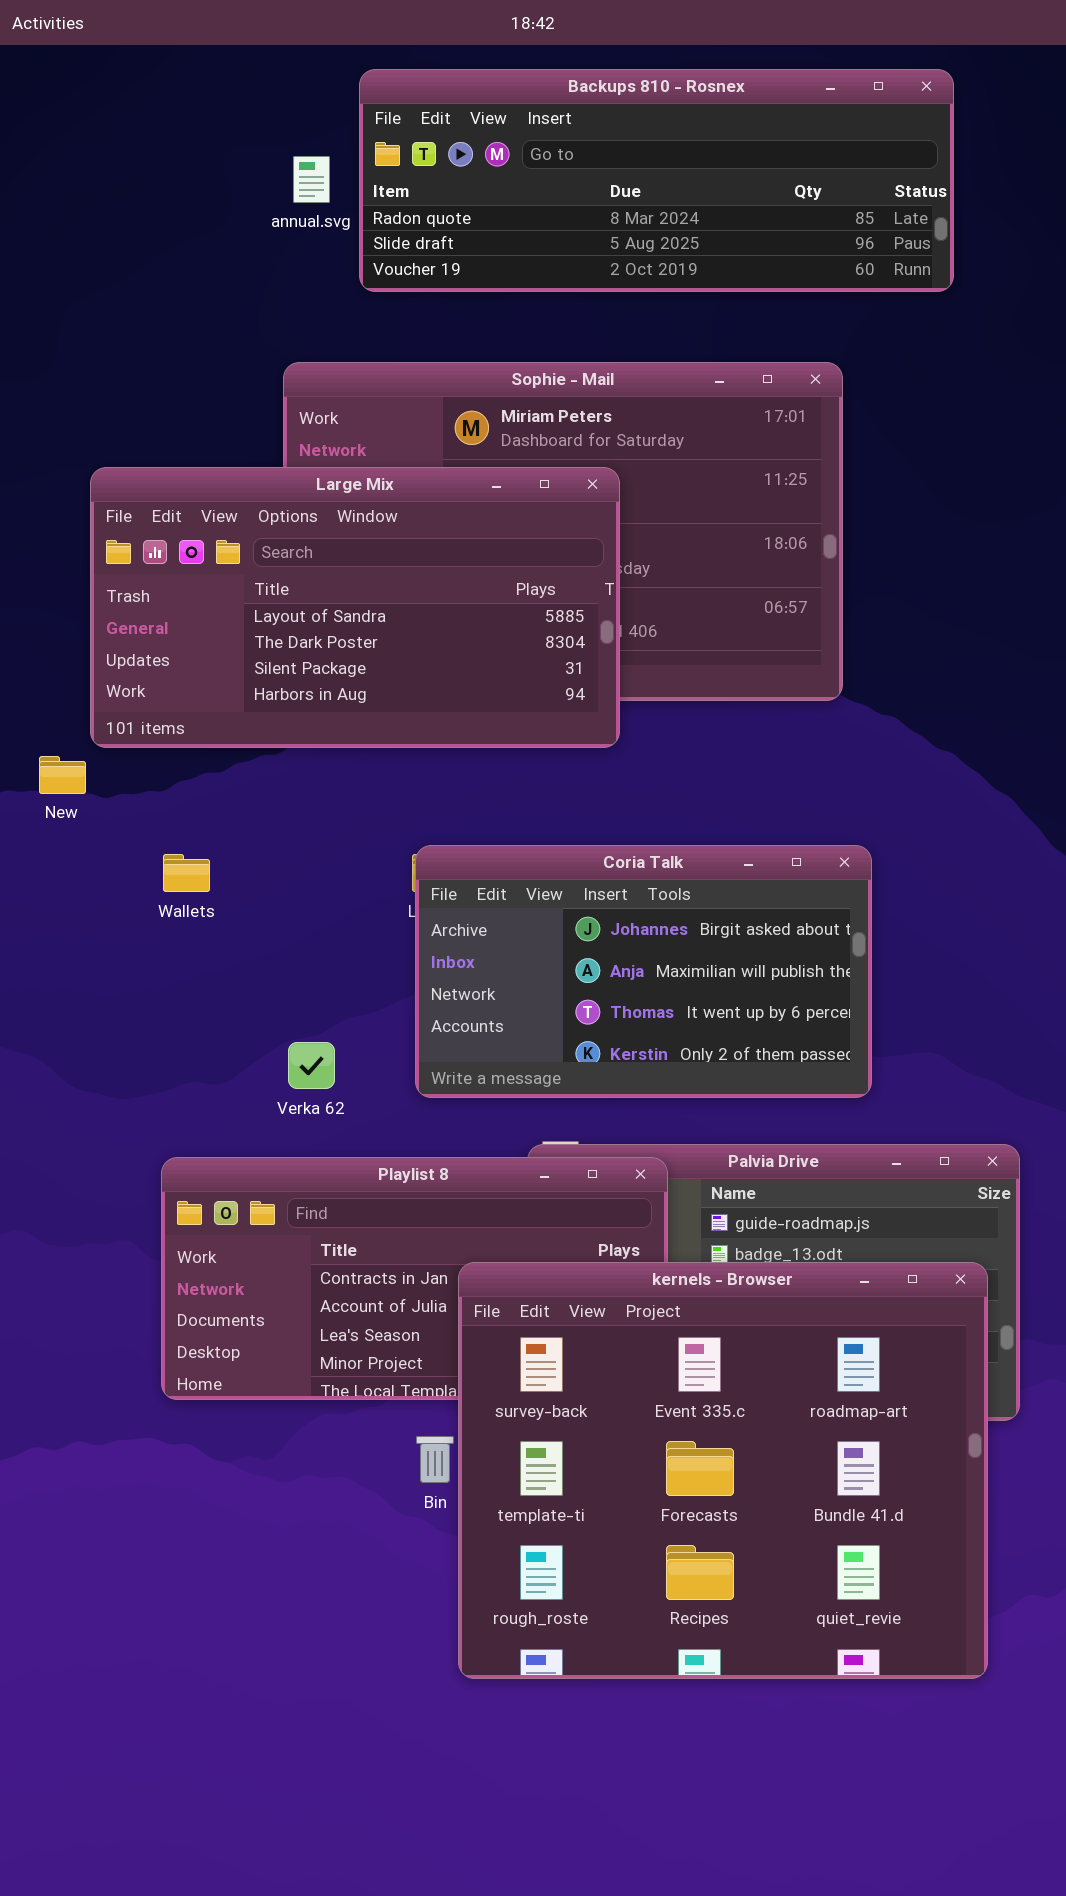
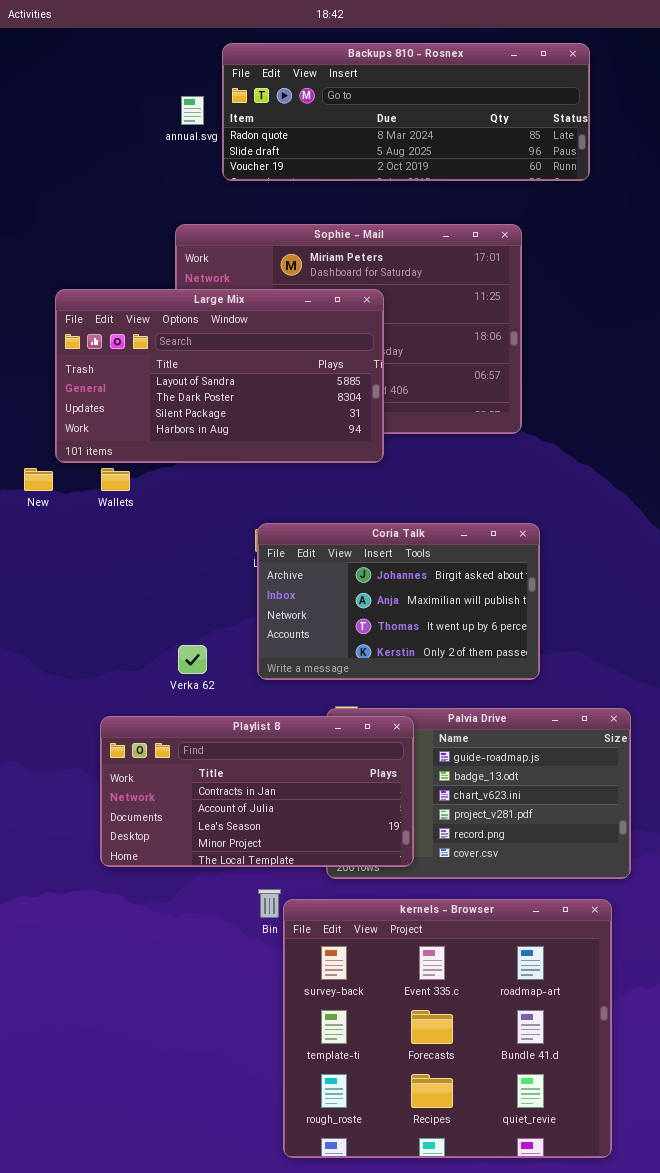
Wallets: [163,854,210,892] -> [101,468,130,491], moved
kernels - Browser: [458,1262,988,1679] -> [283,899,612,1158], moved

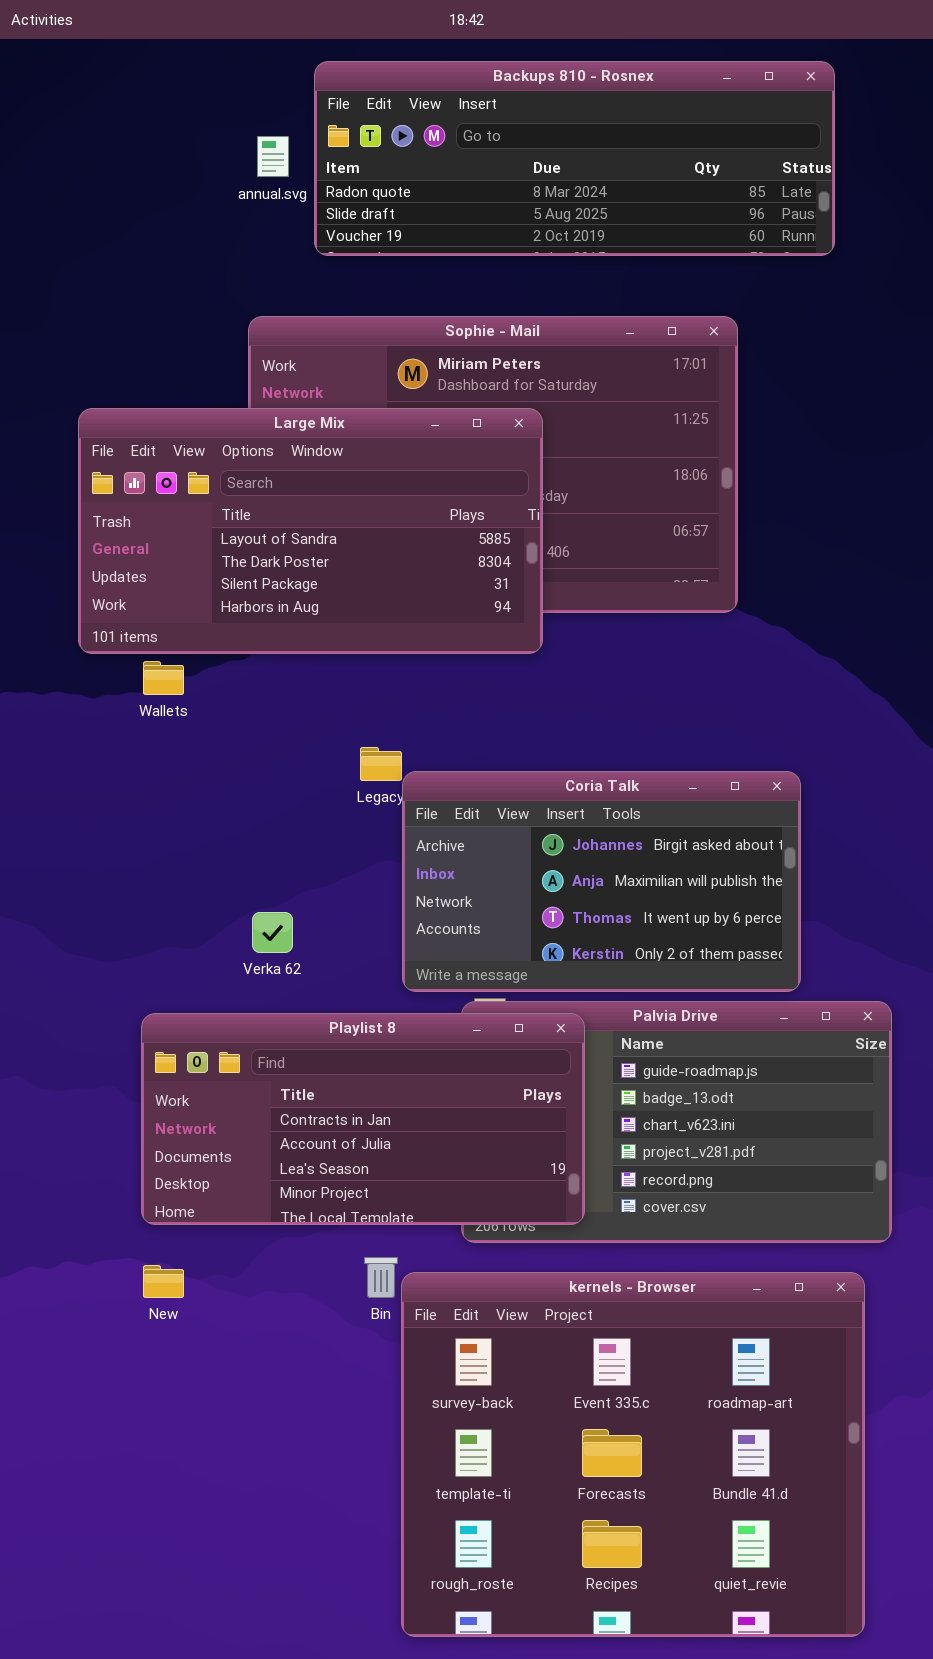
New: [24,468,53,491] -> [143,1265,184,1298], moved
Coria Talk: [257,523,540,680] -> [402,771,801,992], moved

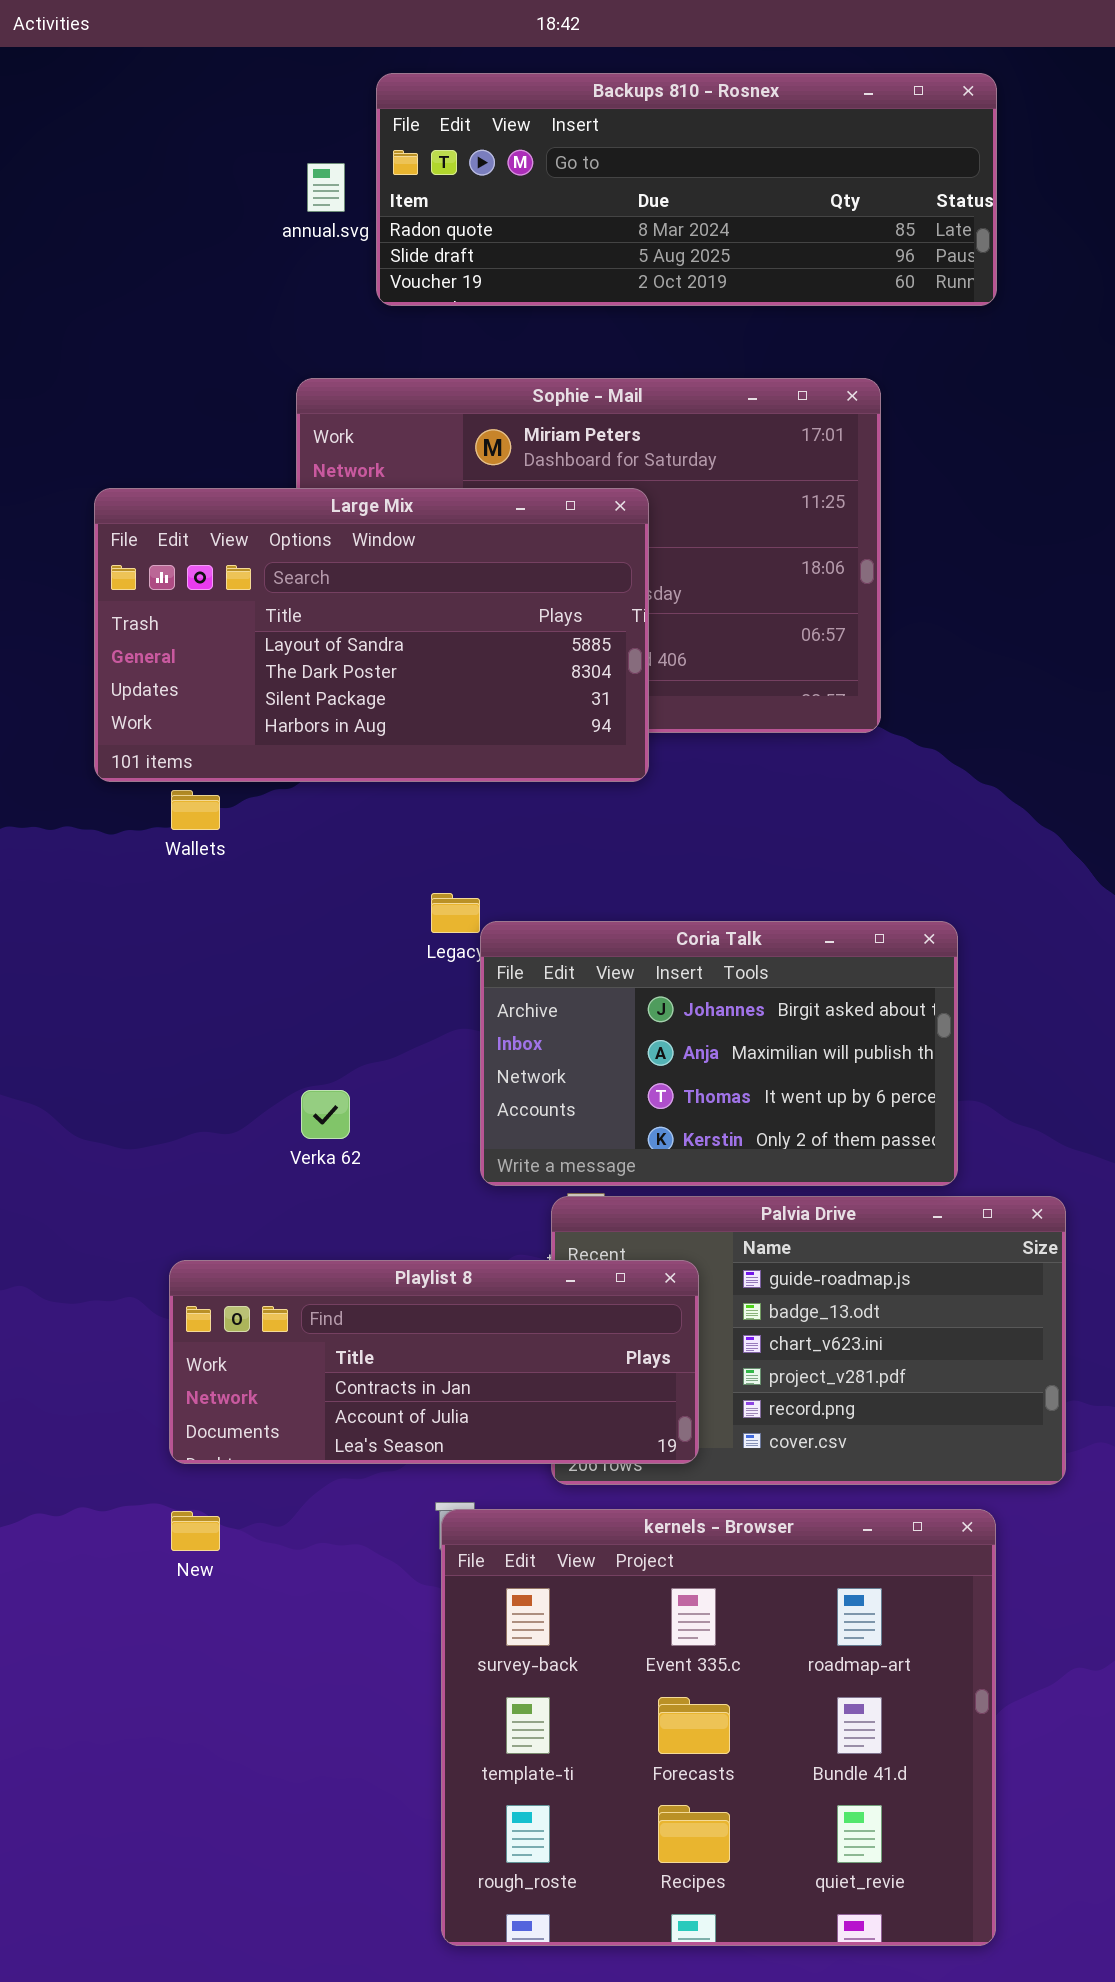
Playlist 8: [141,1013,585,1225] -> [169,1260,699,1464], resized
kernels - Browser: [401,1272,865,1637] -> [441,1509,996,1946], moved

